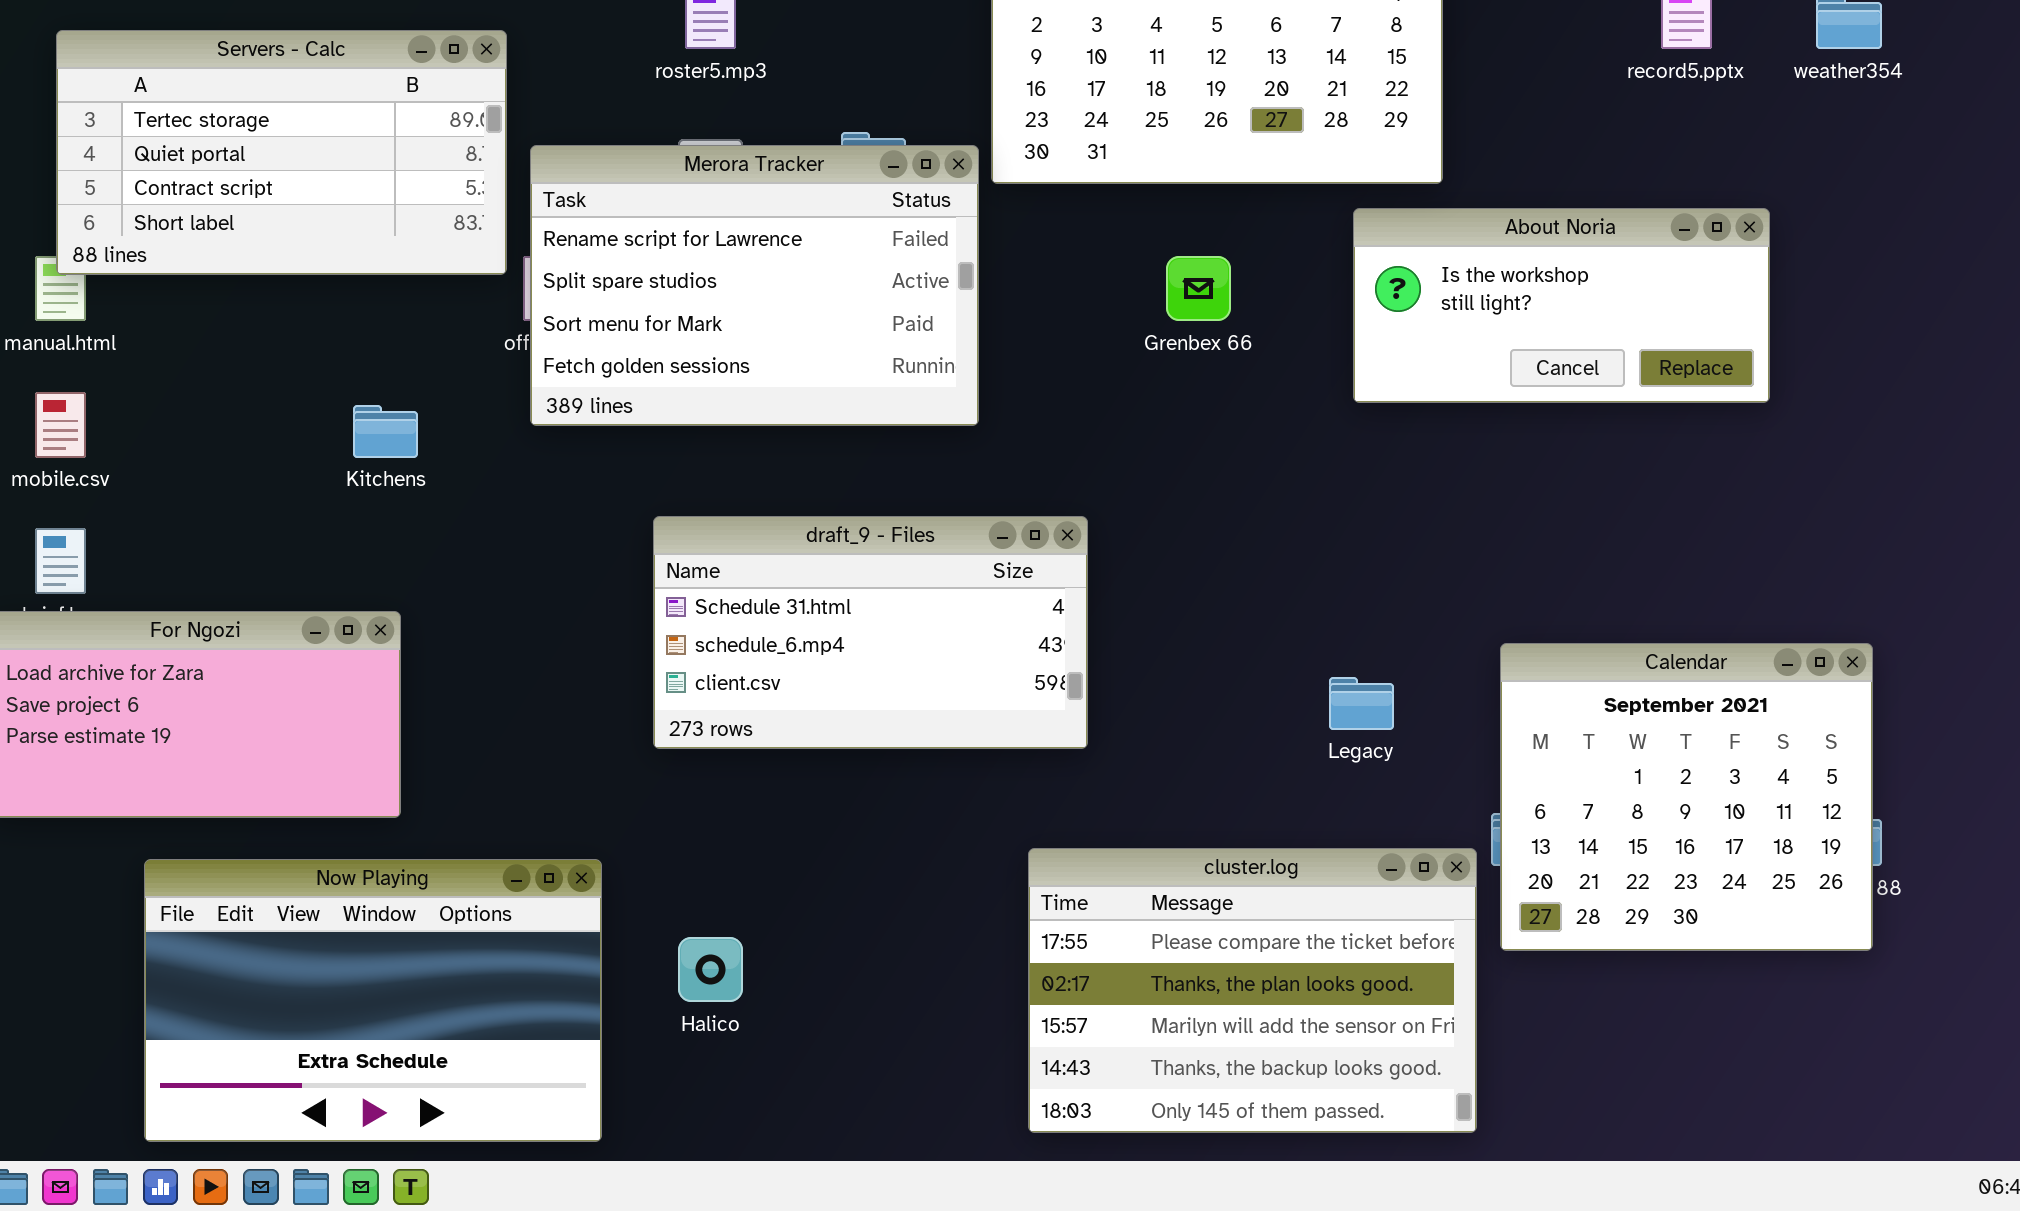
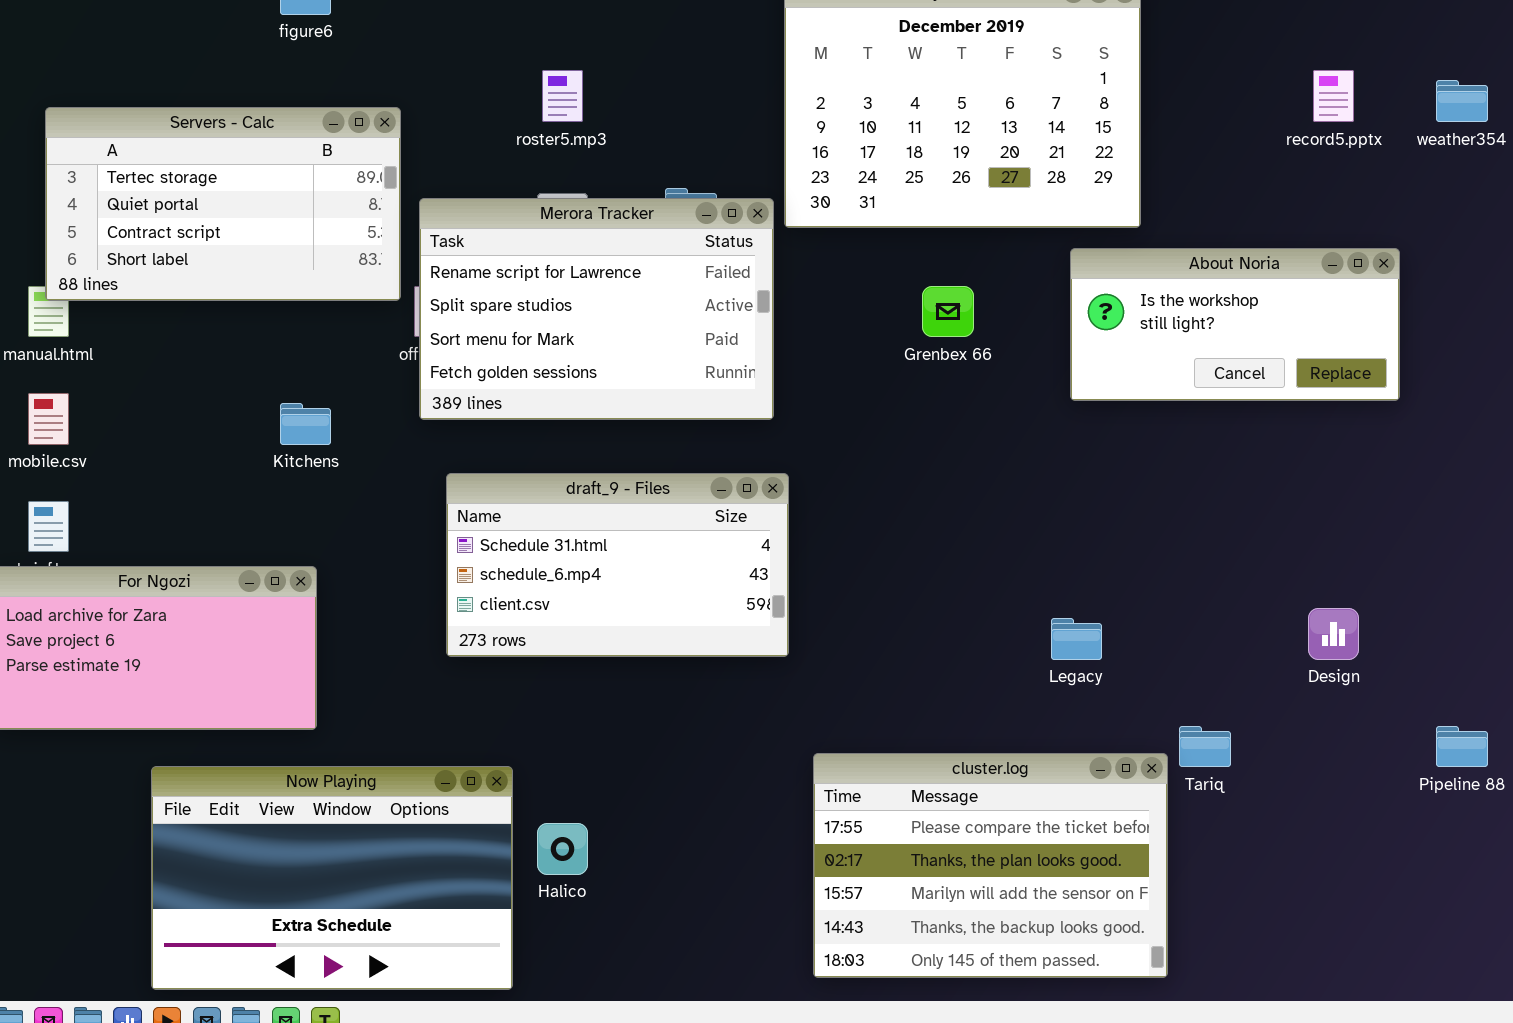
draft_9 - Files: [653,516,1088,749] -> [446,473,789,657], moved
Calendar: [1500,643,1873,951] -> none, closed
Now Playing: [144,859,602,1142] -> [151,766,513,990], moved

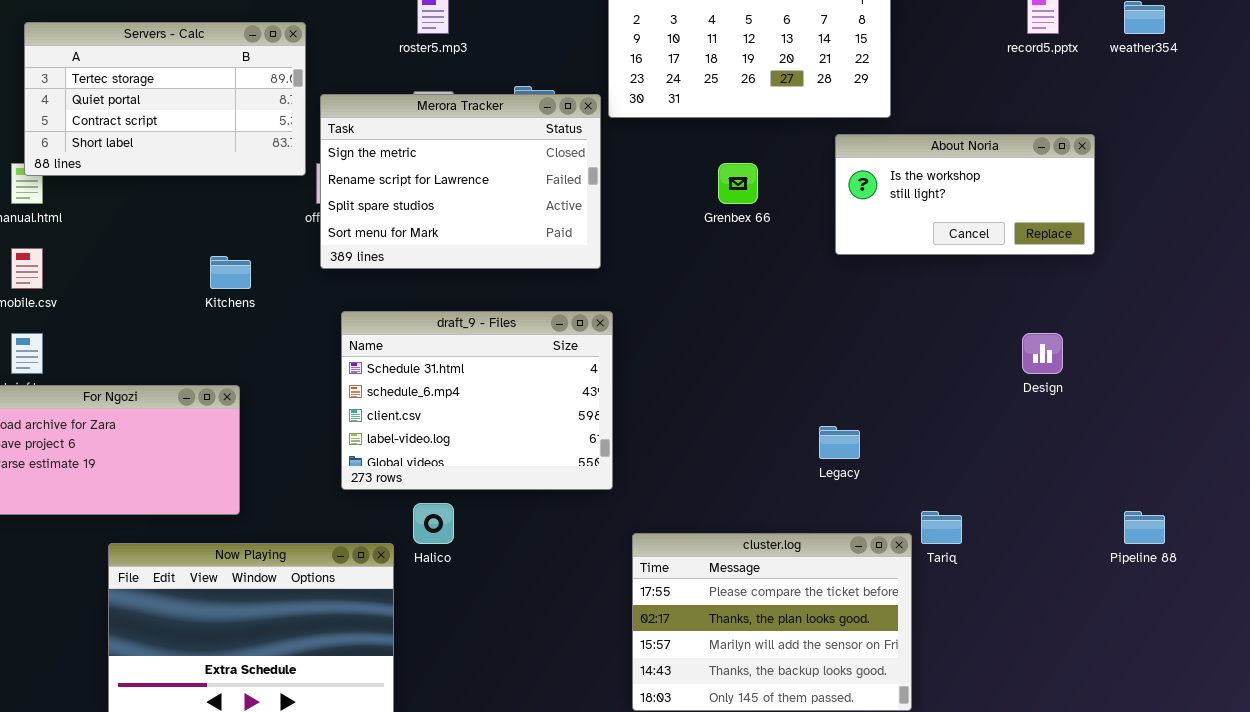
Merora Tracker: [419,198,774,420] -> [320,94,601,269], scrolled up 1 row
draft_9 - Files: [446,473,789,657] -> [341,311,613,490], resized
Design: [1308,608,1359,660] -> [1022,333,1063,374], moved
Halico: [537,823,588,875] -> [413,503,454,544], moved

